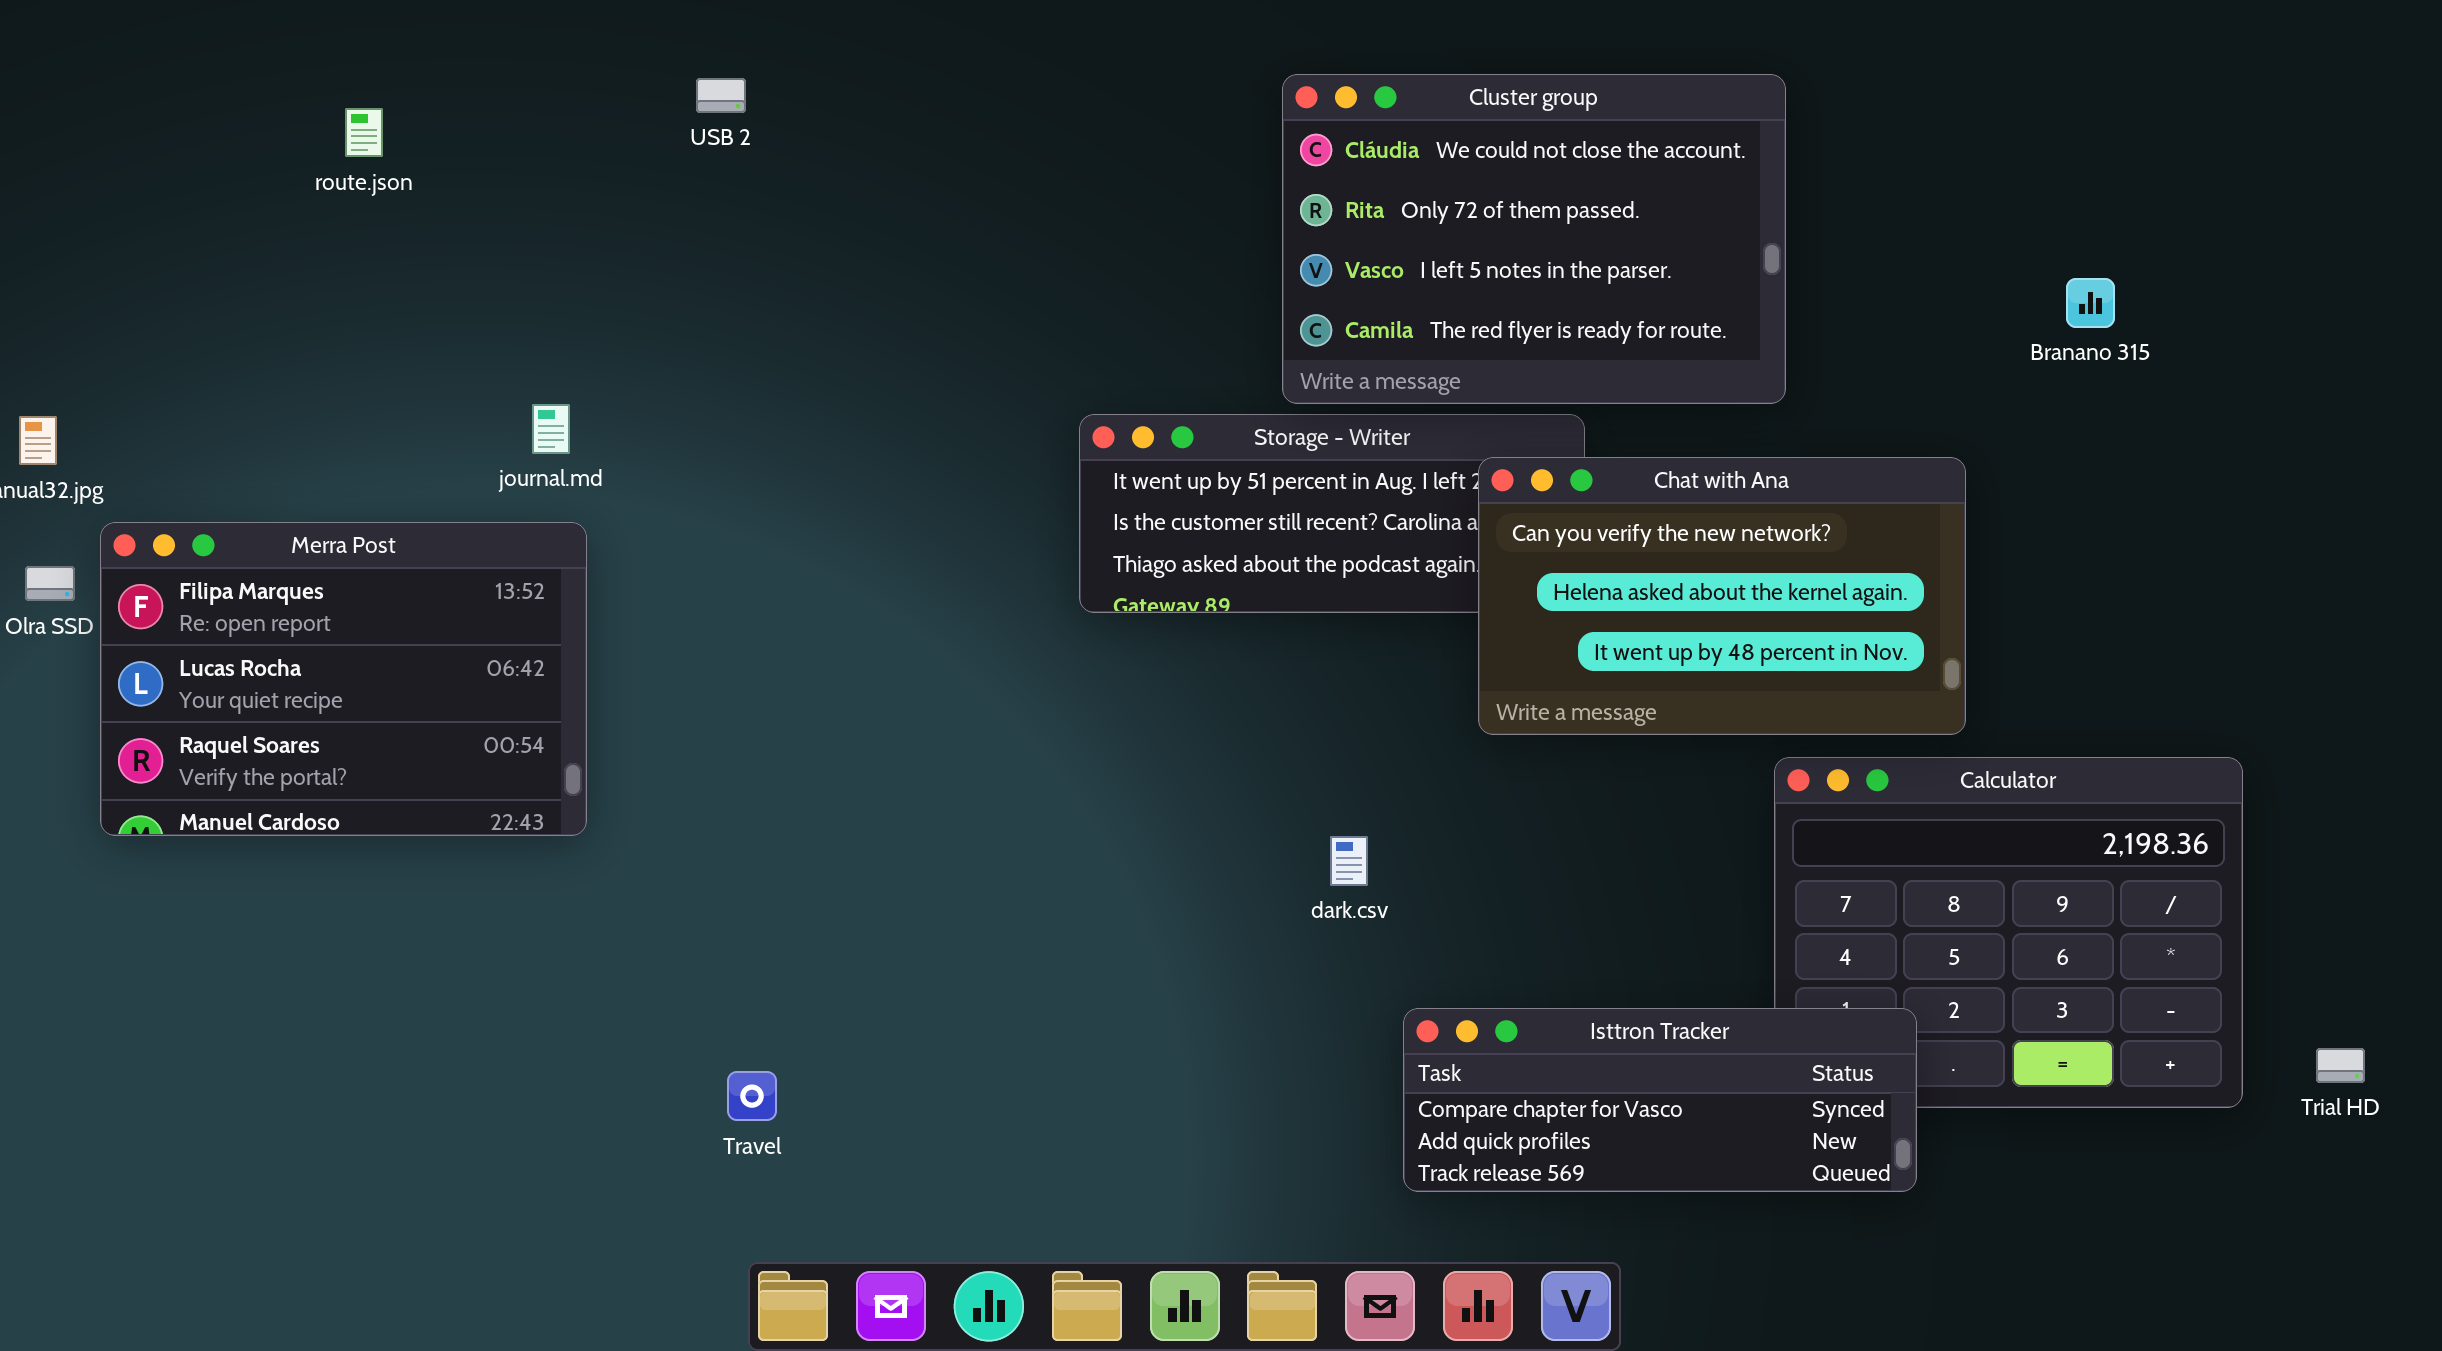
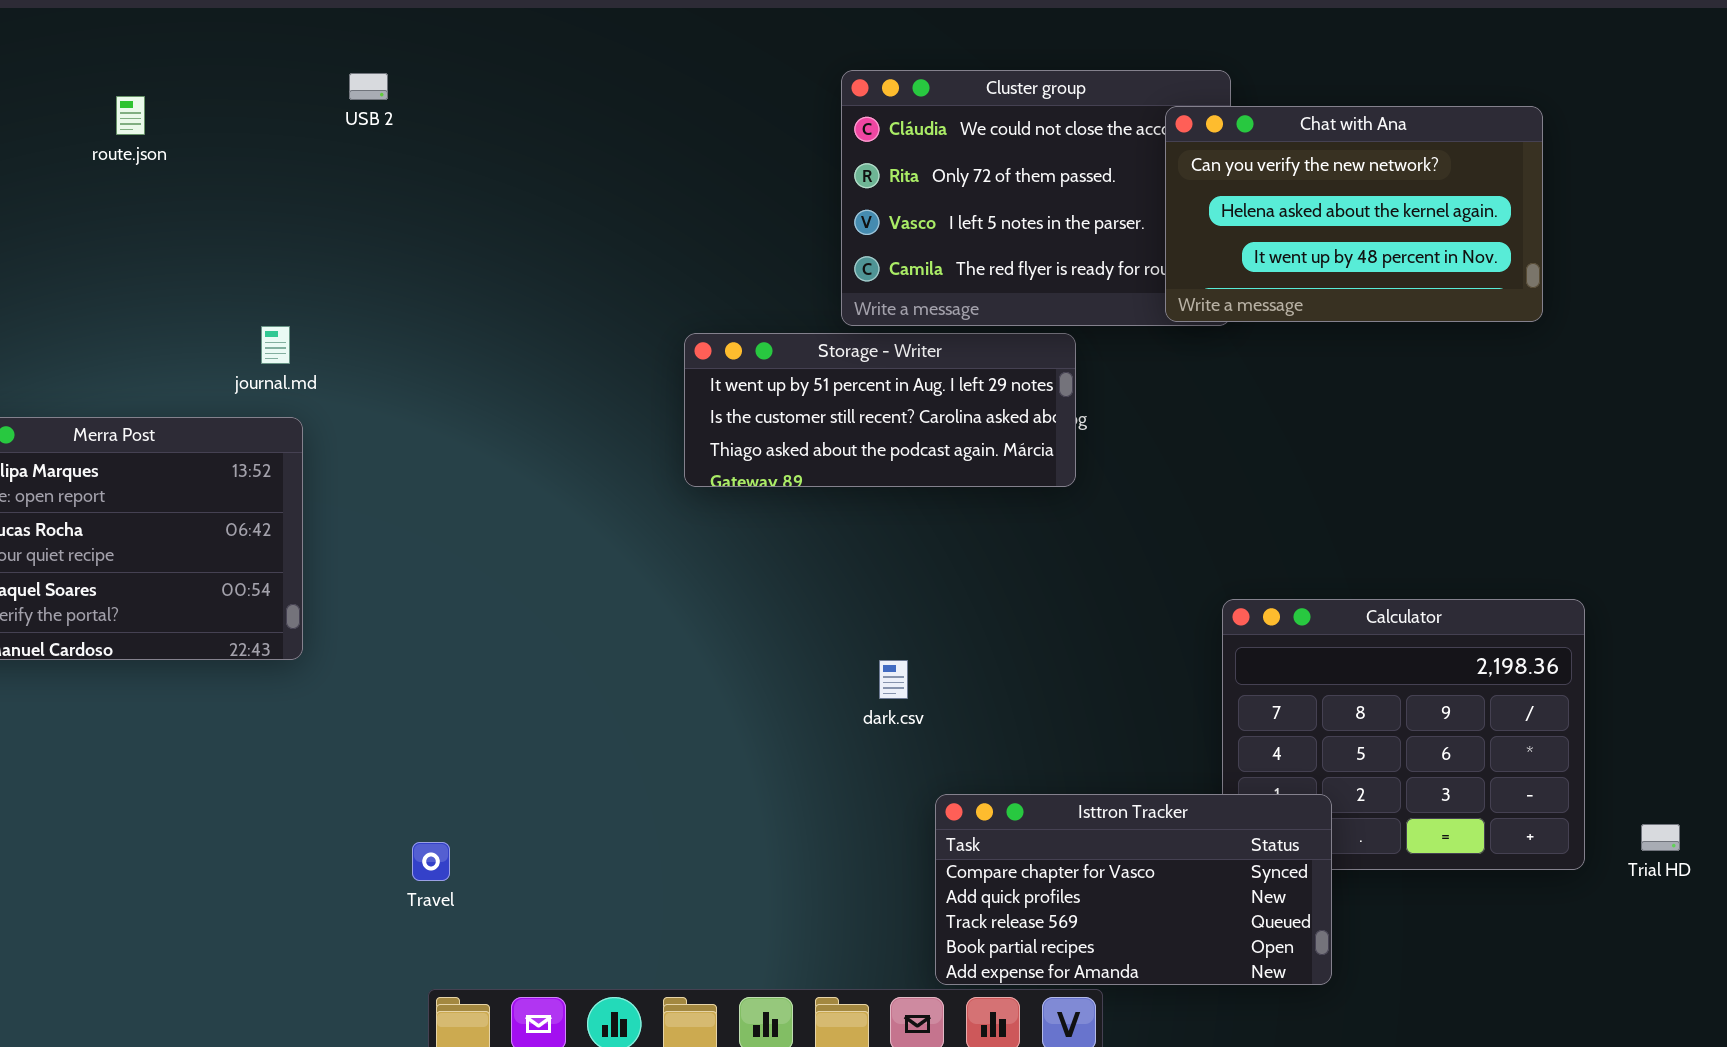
USB 2: [696,78,746,113] -> [349,73,388,100], moved
Chat with Ana: [1478,457,1966,735] -> [1165,106,1543,322], moved
Isttron Tracker: [1403,1008,1917,1192] -> [935,794,1332,985], resized

